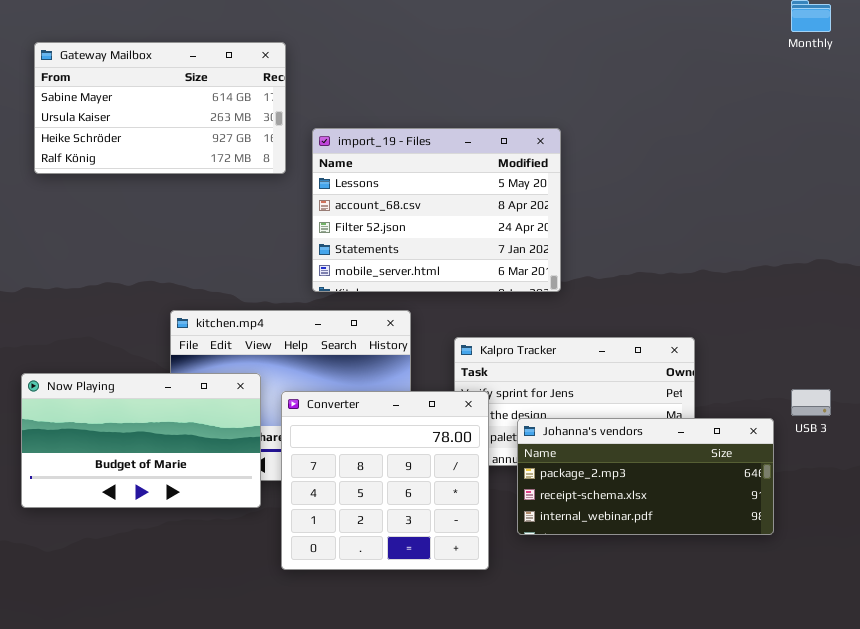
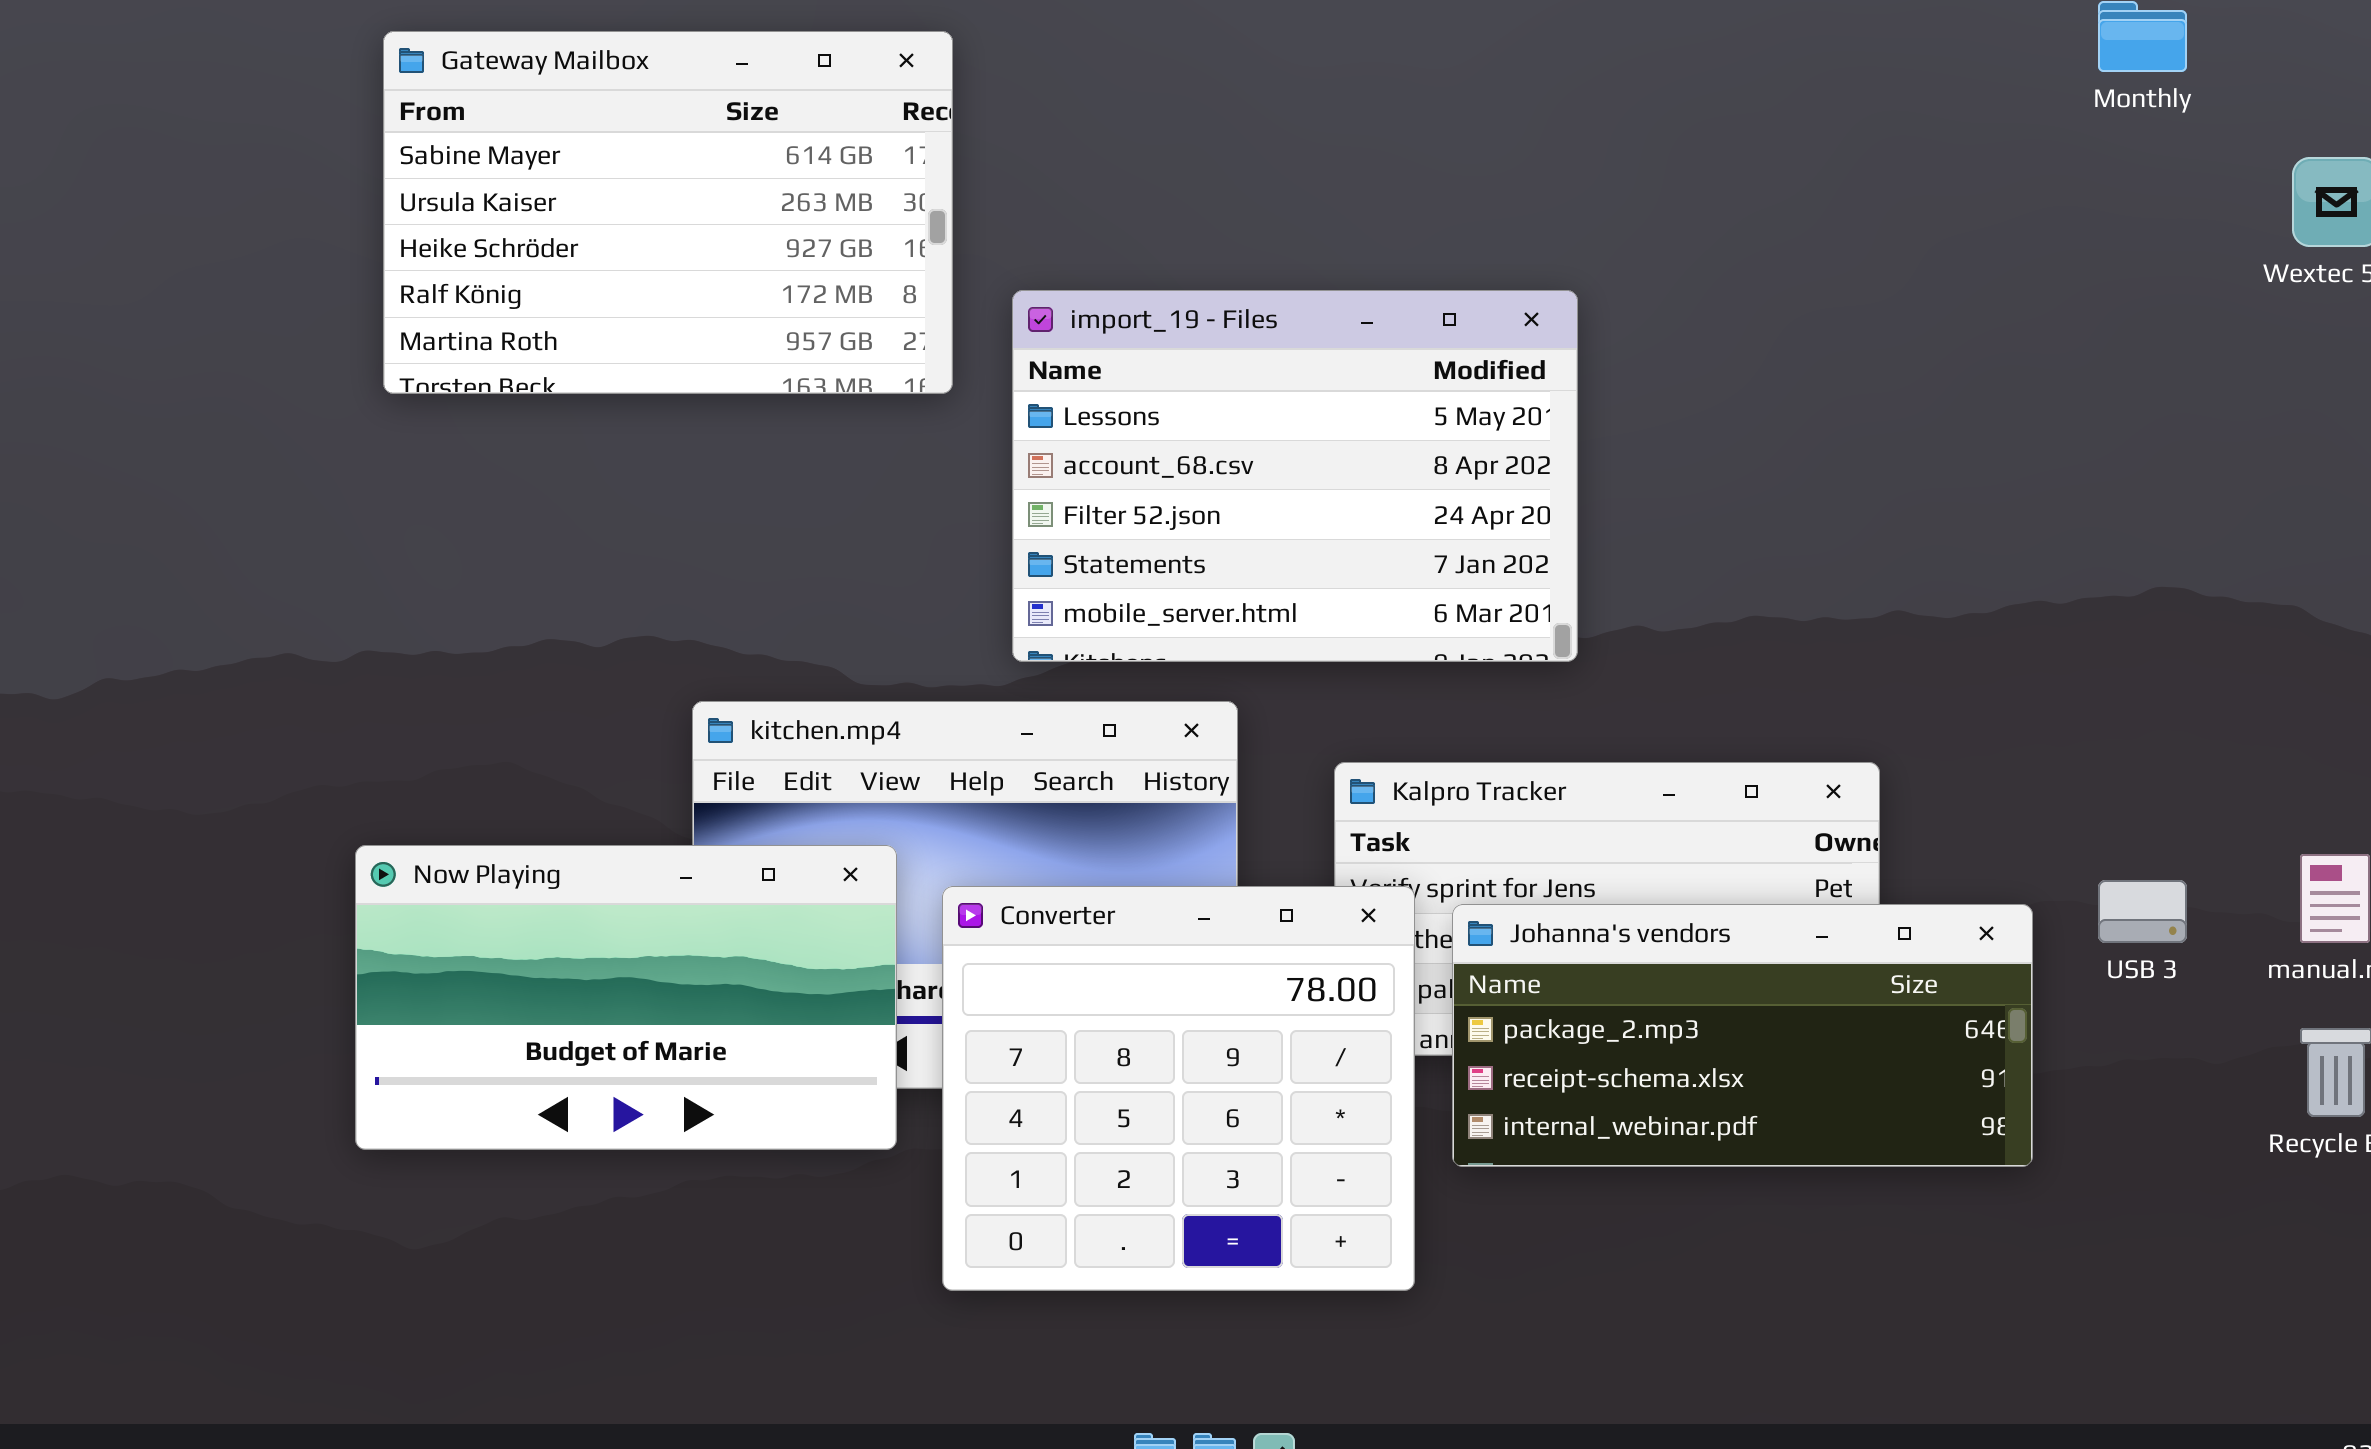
Gateway Mailbox: [34,42,286,174] -> [383,31,953,394], resized
Johanna's vendors: [517,418,774,535] -> [1452,904,2033,1167], moved

